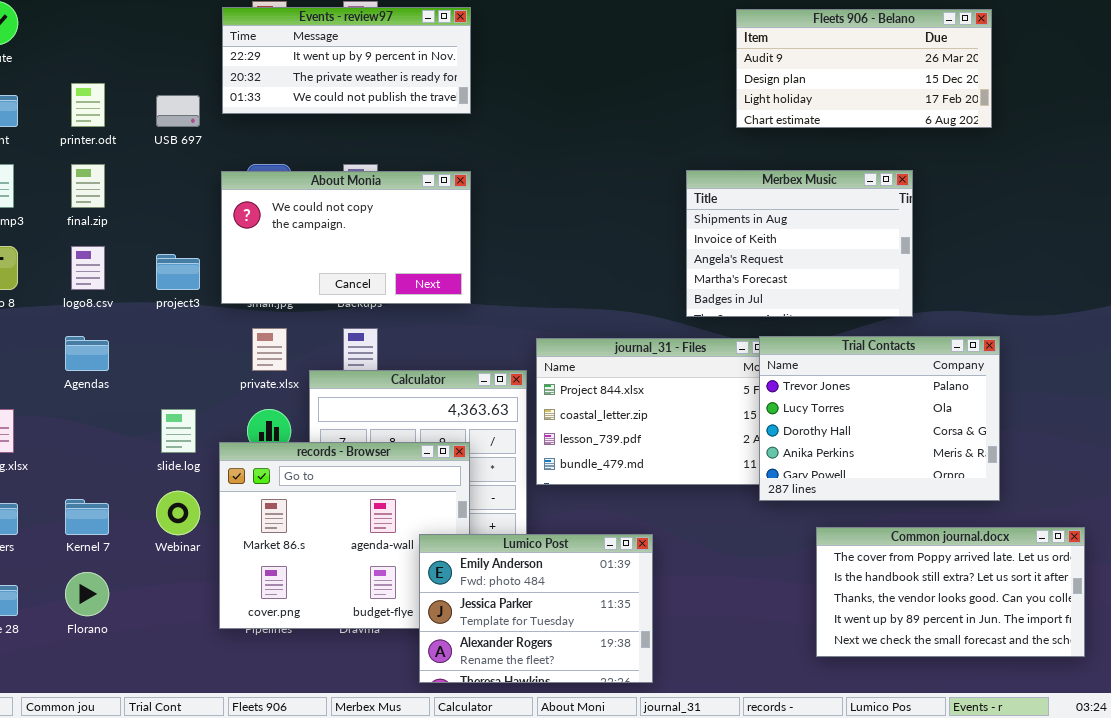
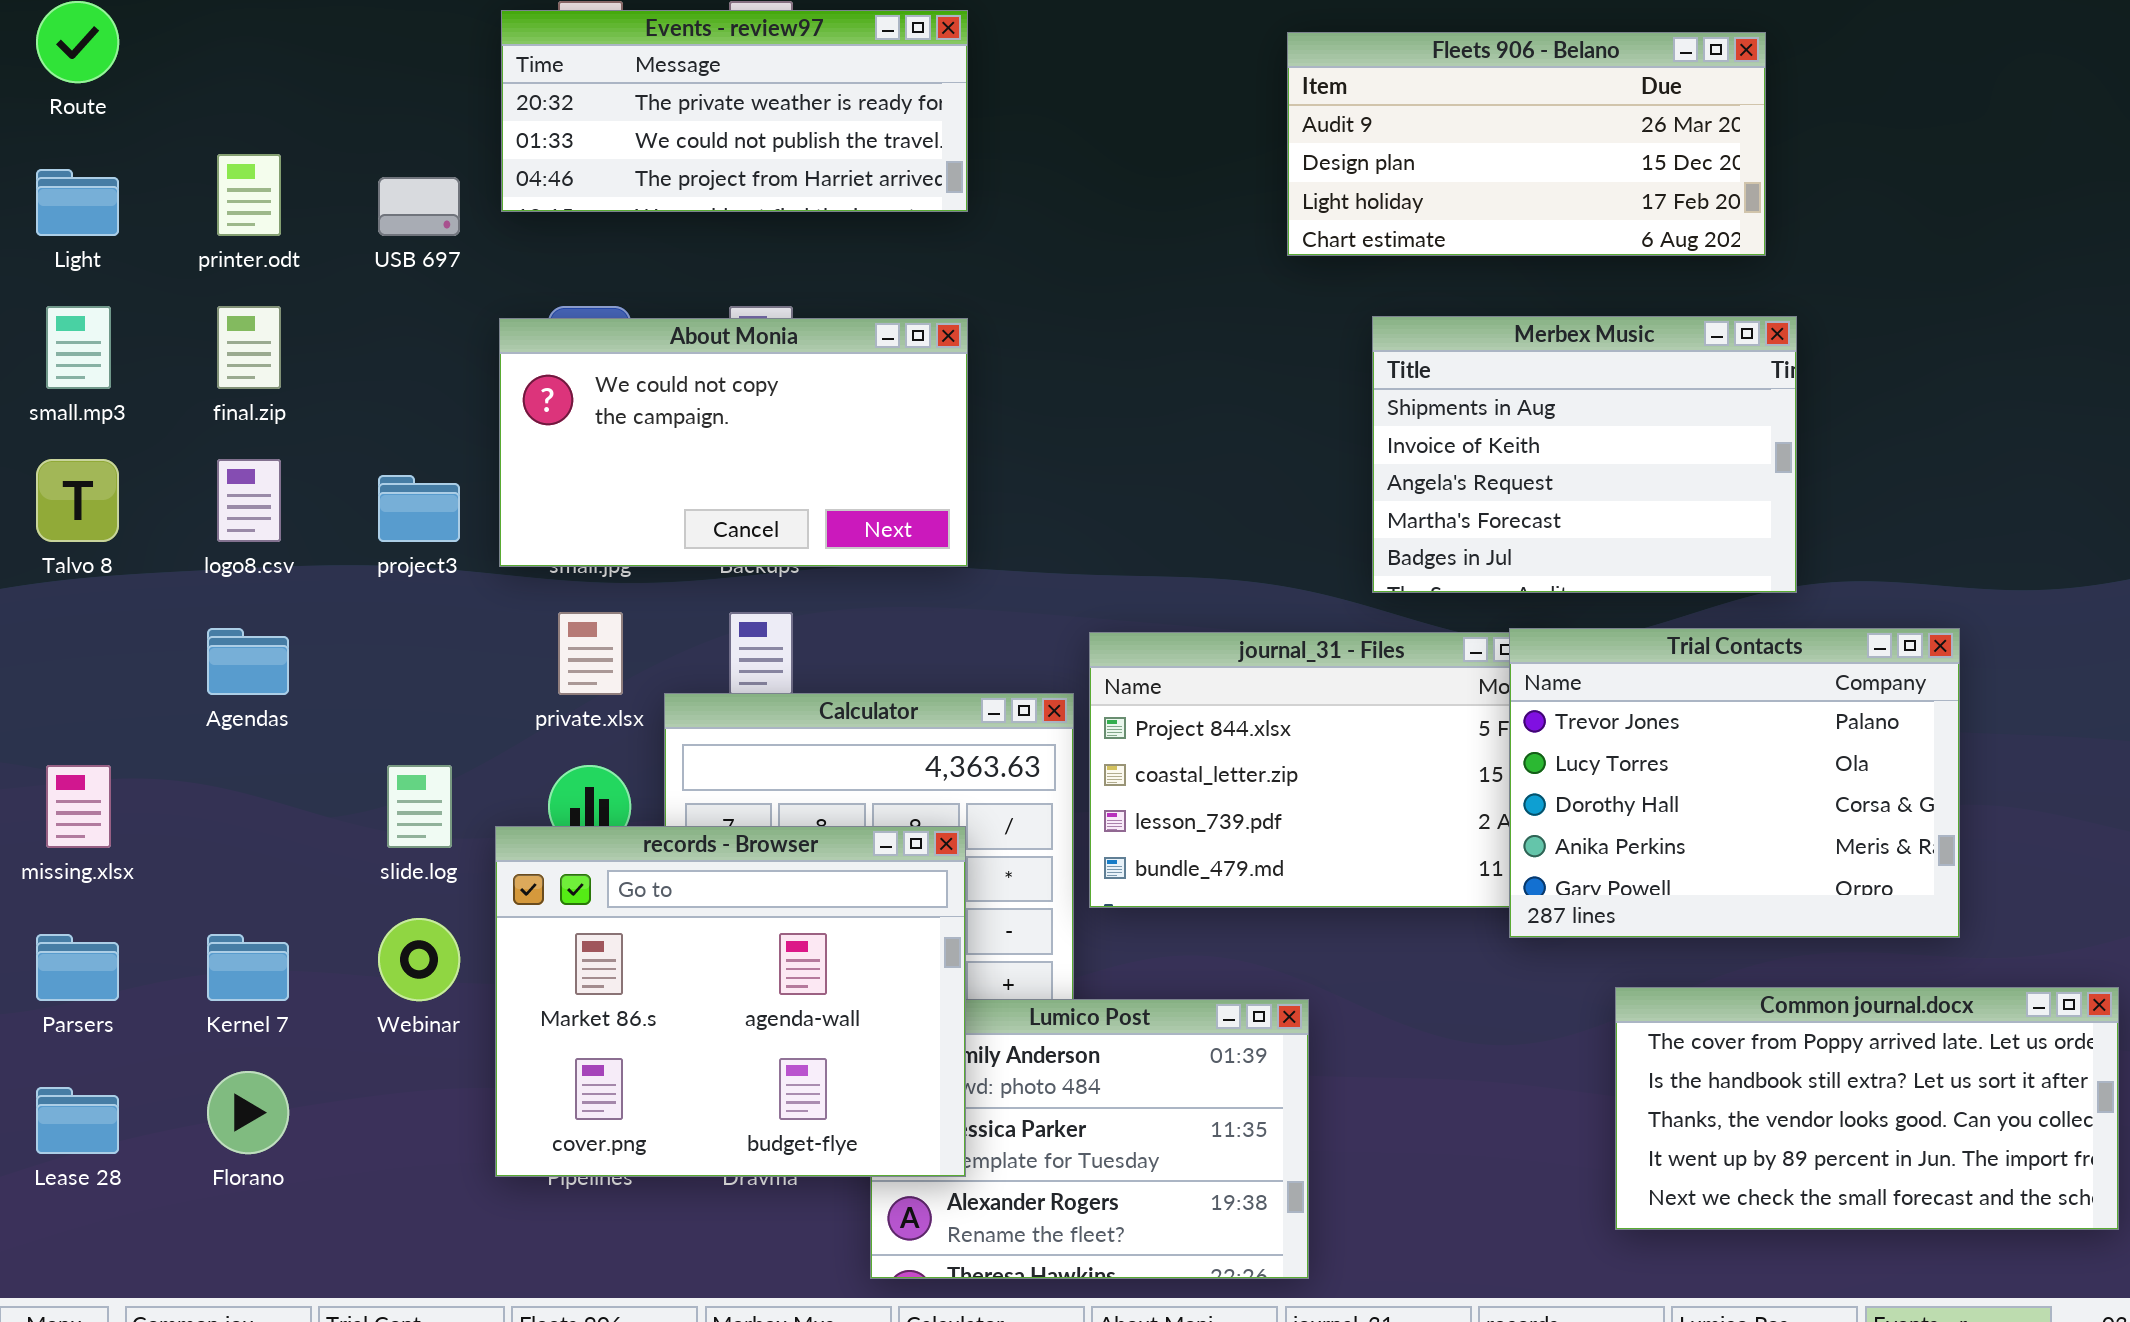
Events - review97: [222,7,471,114] -> [501,10,968,212], scrolled down 1 row
Fleets 906 - Belano: [736,9,992,128] -> [1287,32,1766,256], moved
records - Browser: [219,442,470,629] -> [495,826,966,1177], raised

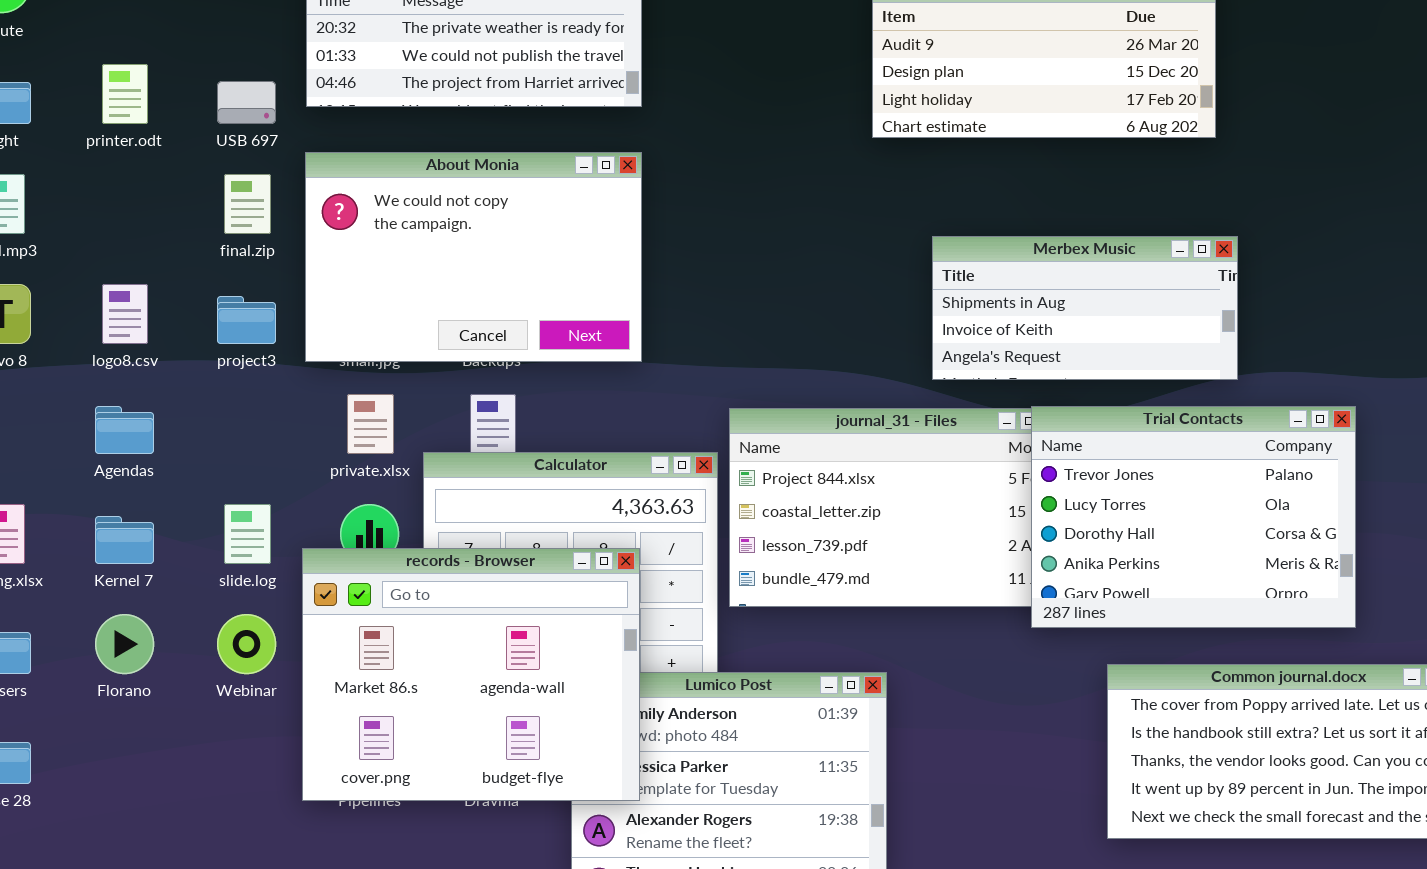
final.zip: [217,306,281,389] -> [224,174,271,234], moved
Merbex Music: [1372,316,1797,593] -> [932,236,1238,380], resized
About Monia: [499,318,968,567] -> [305,152,642,362], resized
Kernel 7: [207,934,289,1001] -> [95,516,154,564], moved
Florano: [207,1071,289,1154] -> [95,614,154,674], moved

